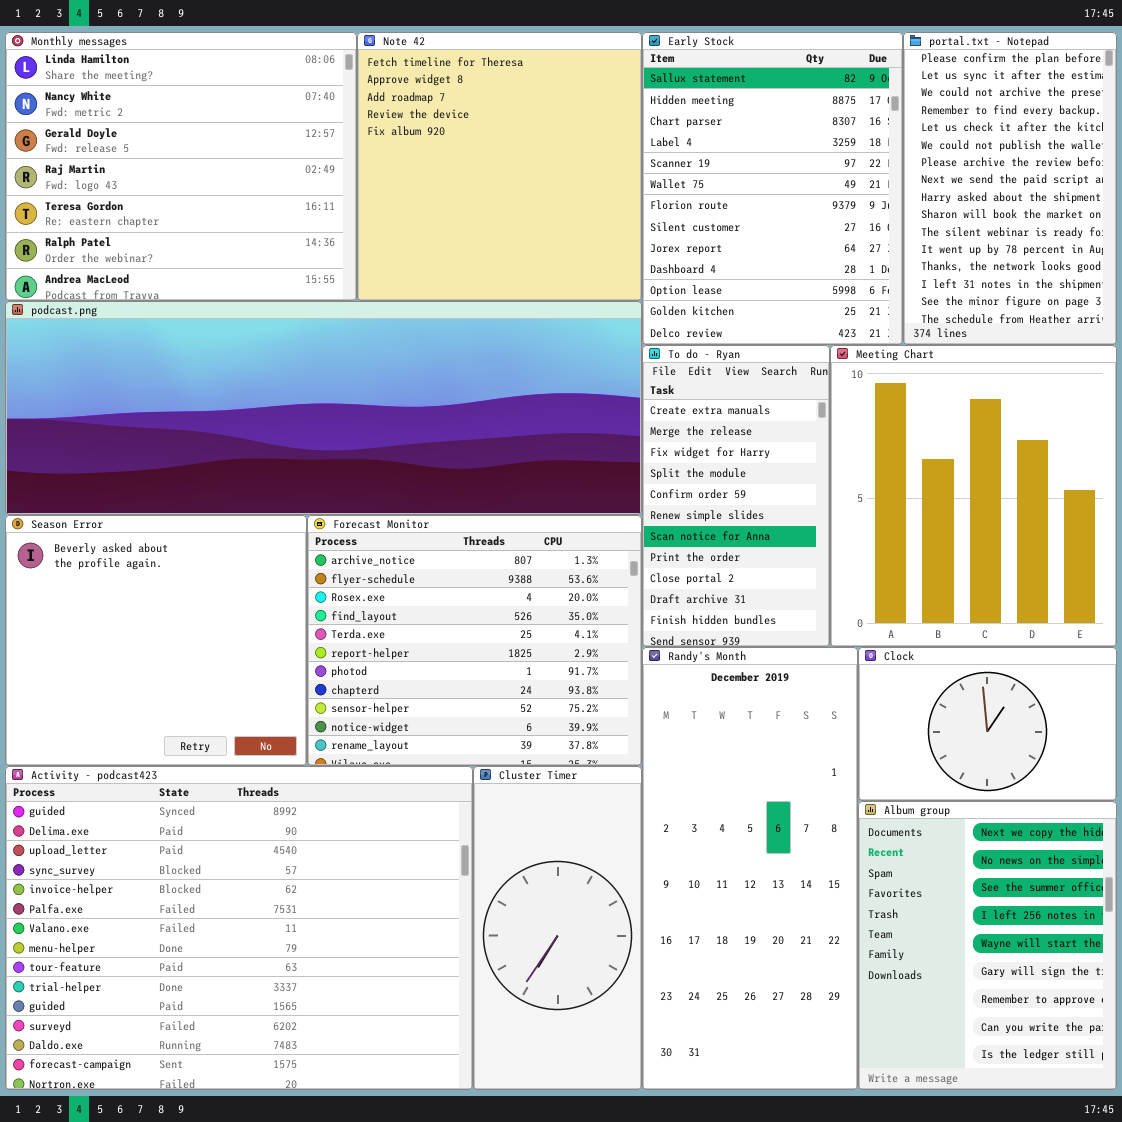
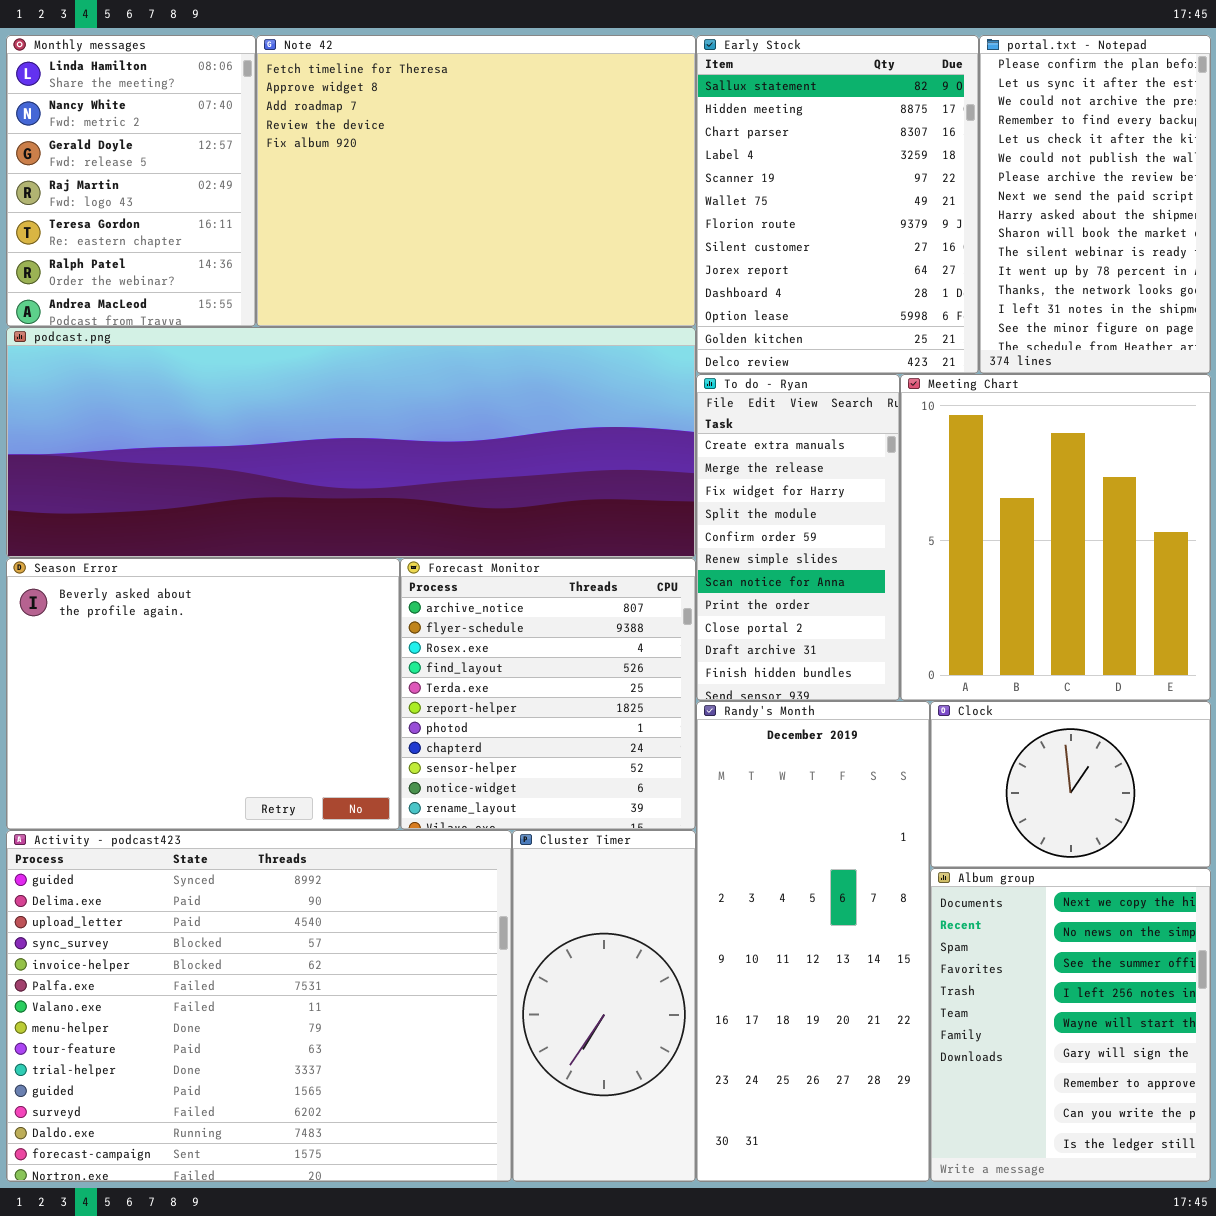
Monthly messages: [5,32,357,301] -> [6,35,256,327], resized
Note 42: [357,32,642,301] -> [256,35,696,327], resized
Season Error: [5,515,307,766] -> [6,558,400,830], resized
Forecast Monitor: [307,515,642,766] -> [400,558,696,830], resized

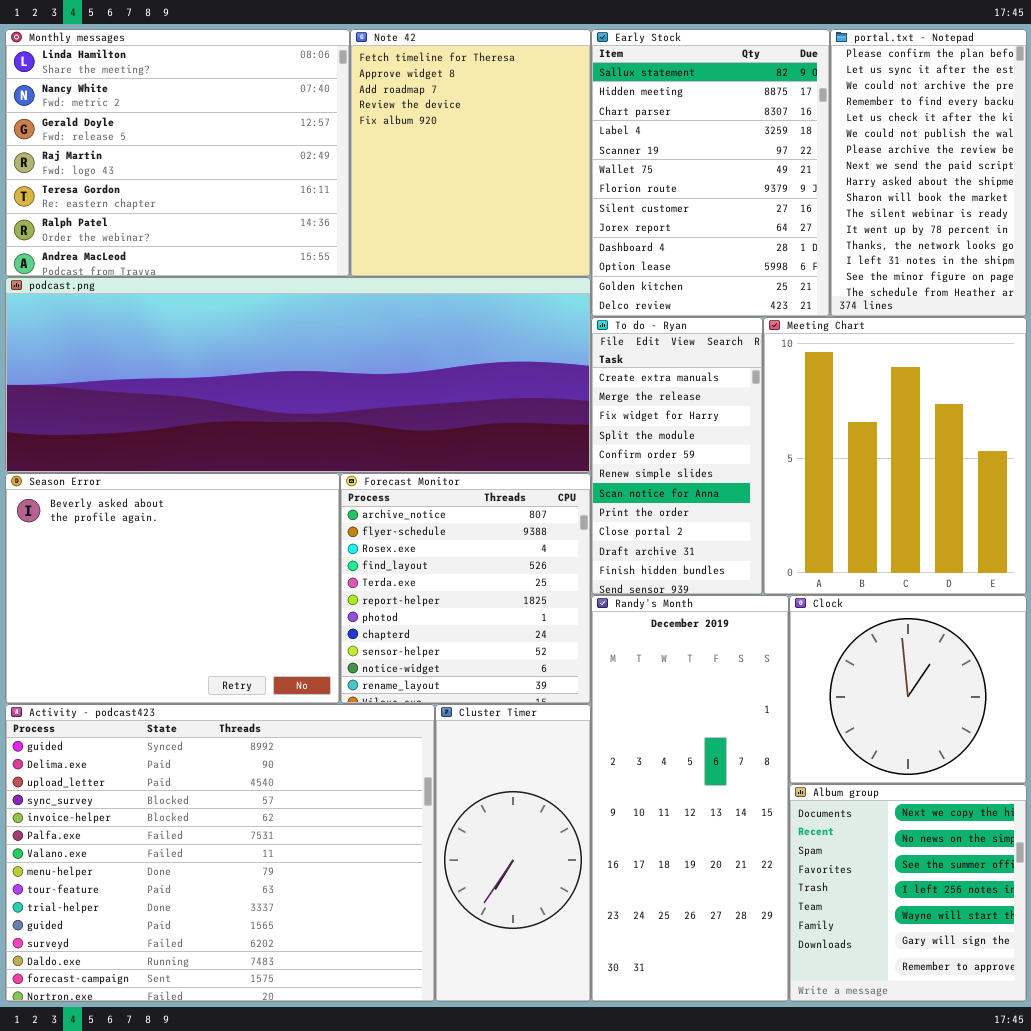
Monthly messages: [6,35,256,327] -> [5,29,350,277], resized
Note 42: [256,35,696,327] -> [350,29,591,277], resized
Clock: [930,701,1211,868] -> [789,595,1027,784], resized
Album group: [930,868,1211,1182] -> [789,784,1027,1002], resized

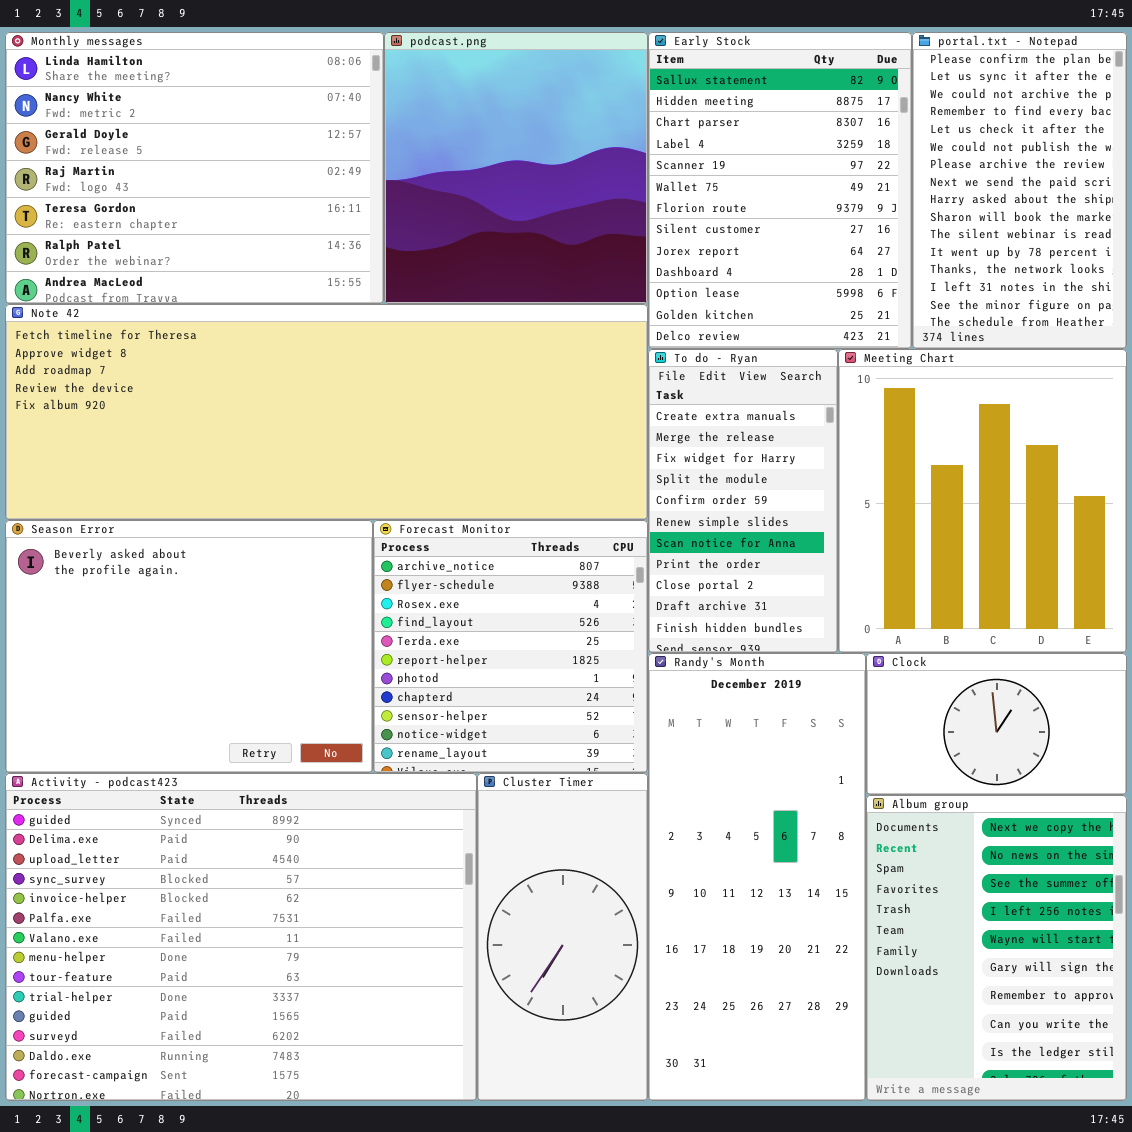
Note 42: [350,29,591,277] -> [5,304,648,520], moved, resized
podcast.png: [5,277,591,473] -> [384,32,648,304], moved, resized
Clock: [789,595,1027,784] -> [866,653,1127,795], resized
Album group: [789,784,1027,1002] -> [866,795,1127,1101], resized

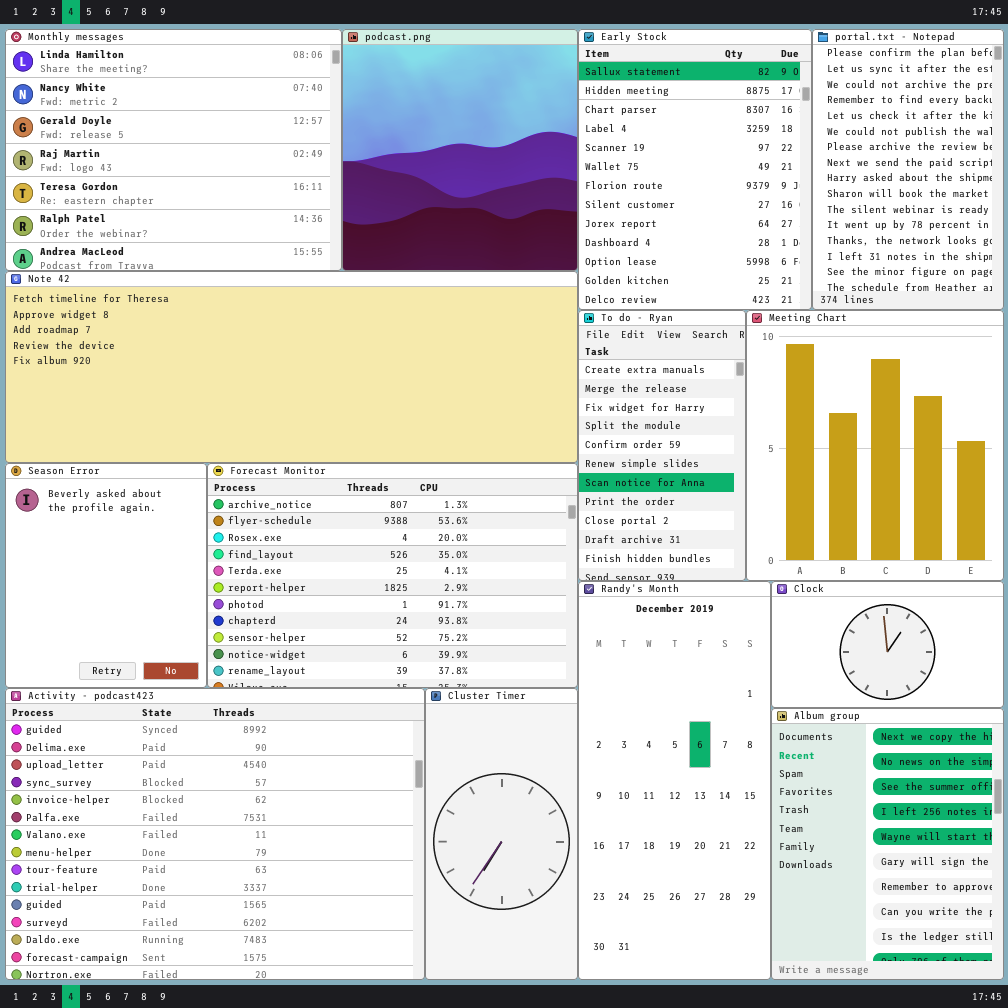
Season Error: [5,520,373,773] -> [5,463,207,688], resized
Forecast Monitor: [373,520,648,773] -> [207,463,578,688], resized

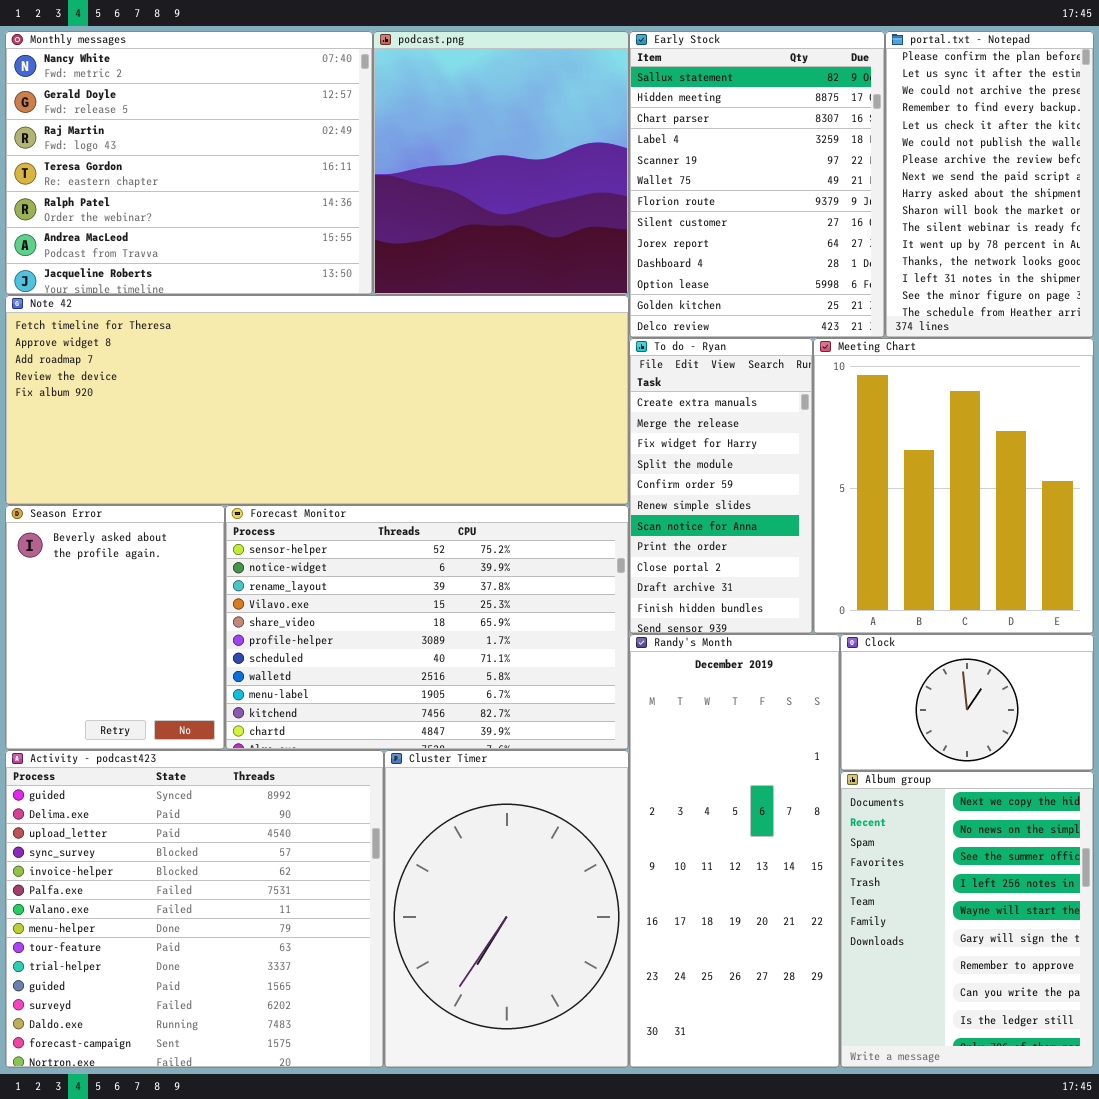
Monthly messages: [5,29,342,271] -> [5,31,373,295], scrolled down 1 row
Forecast Monitor: [207,463,578,688] -> [225,505,629,750], scrolled down 8 rows
Activity - podcast423: [5,688,425,980] -> [5,750,384,1068], resized
Cluster Timer: [425,688,578,980] -> [384,750,629,1068], resized

